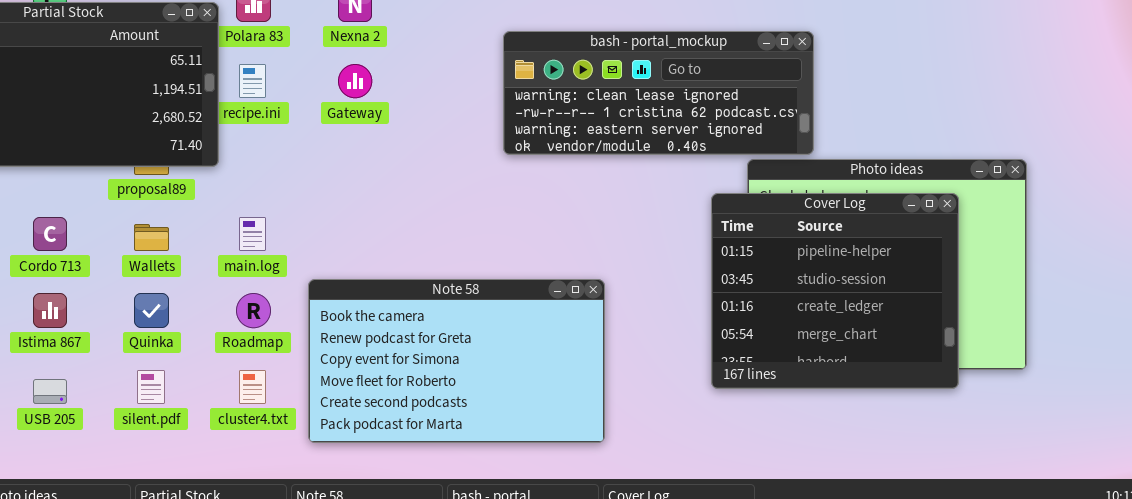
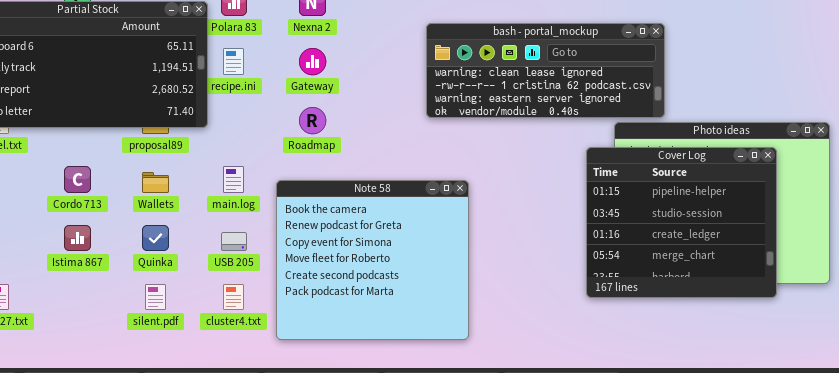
Note 58: [308,279,605,443] -> [276,180,469,340], resized
Roadmap: [236,293,271,328] -> [299,107,326,134], moved
USB 205: [33,379,67,404] -> [221,232,247,251], moved

